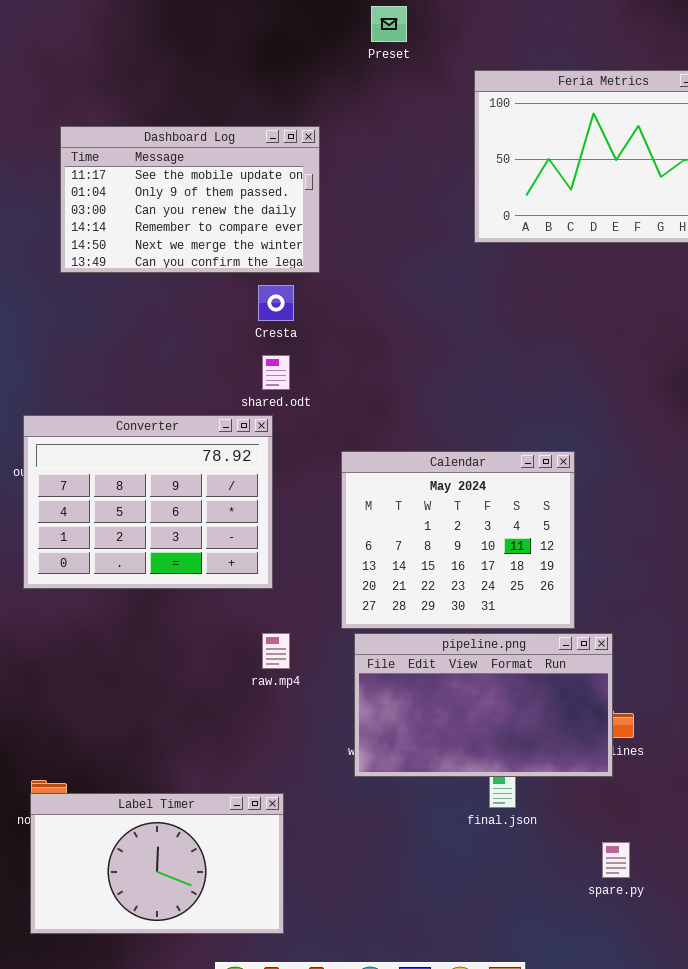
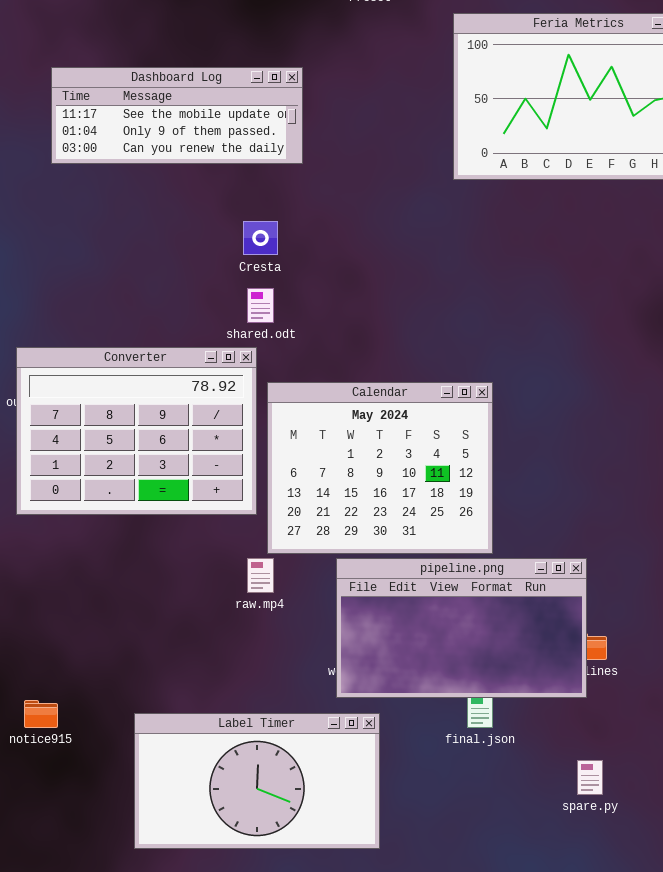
Dashboard Log: [60,126,320,273] -> [51,67,303,164], resized
Calendar: [341,451,575,629] -> [267,382,493,554], moved
Label Timer: [30,793,284,934] -> [134,713,380,849], moved

